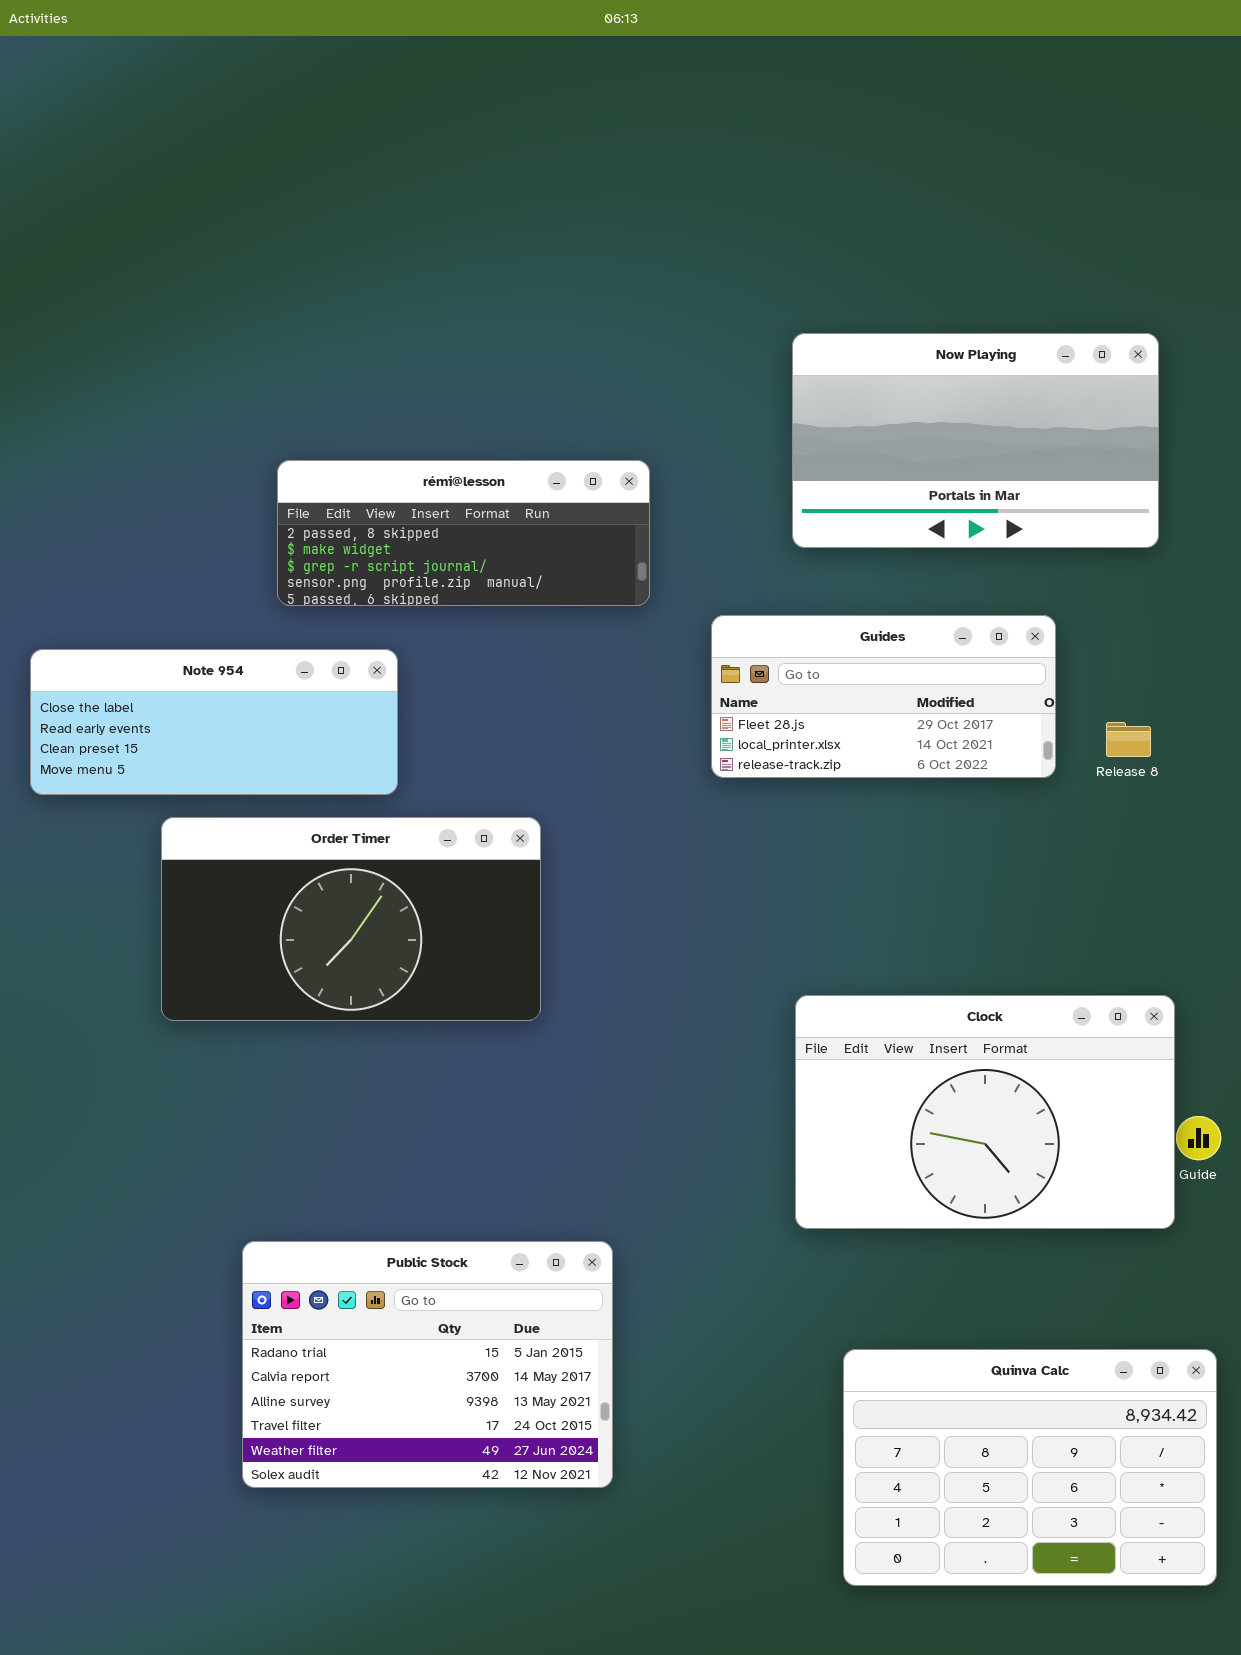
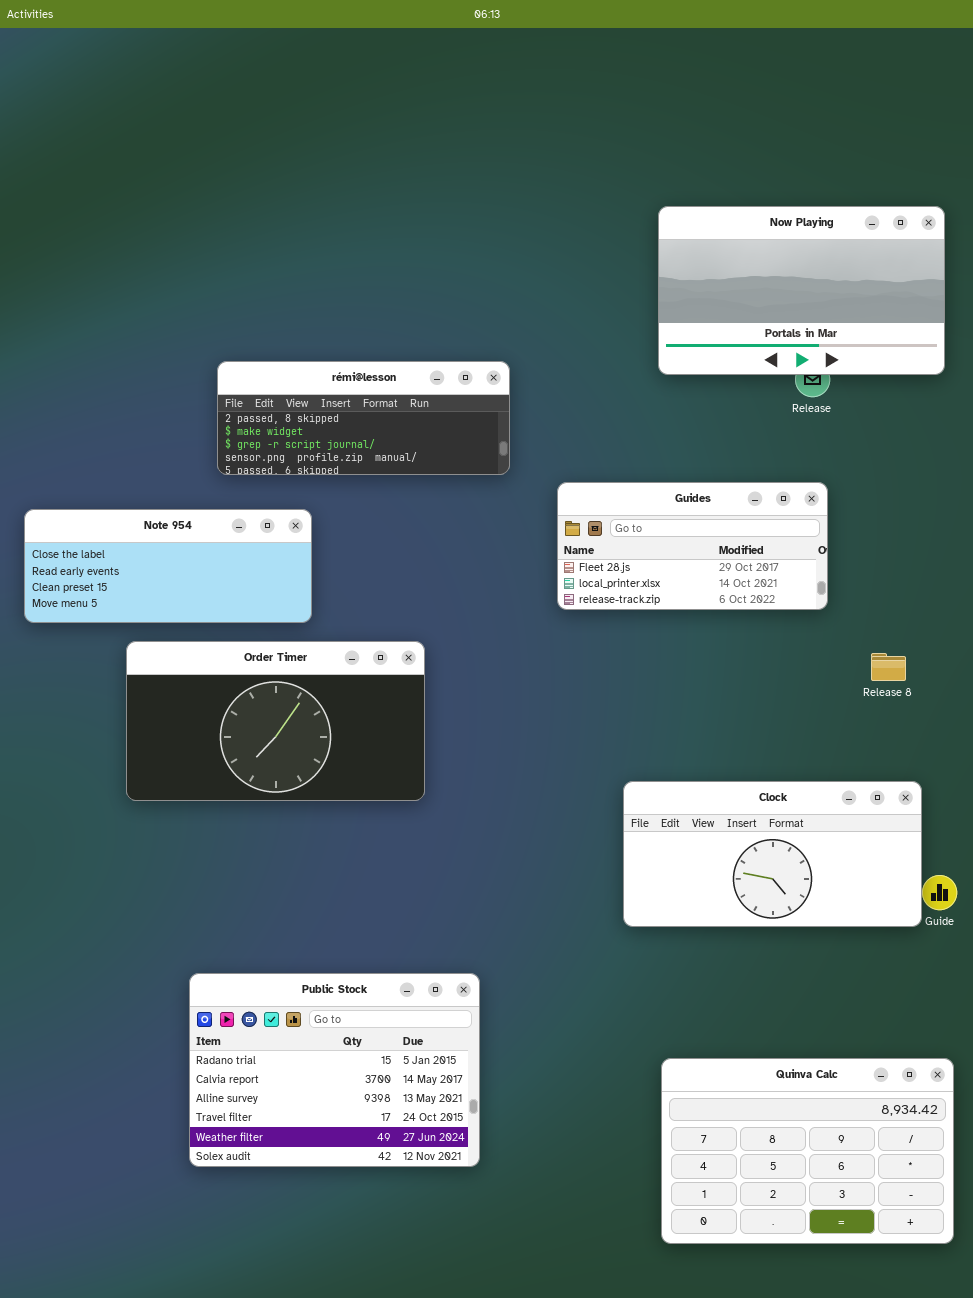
Now Playing: [792,333,1159,548] -> [658,206,945,375], moved
Release 8: [1106,722,1151,757] -> [871,653,906,681], moved
Clock: [795,995,1175,1229] -> [623,781,922,927], resized

